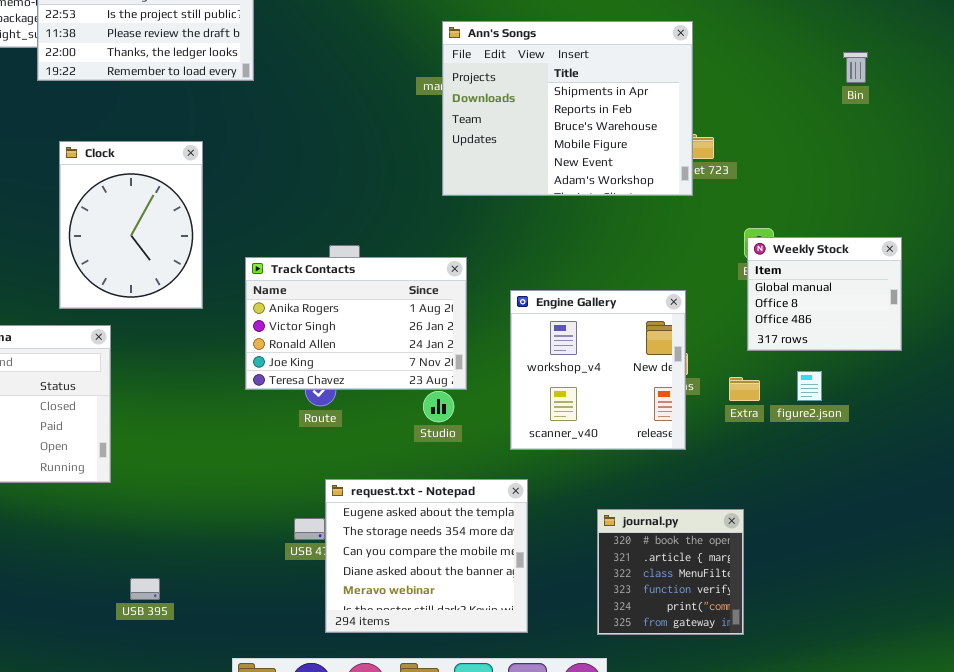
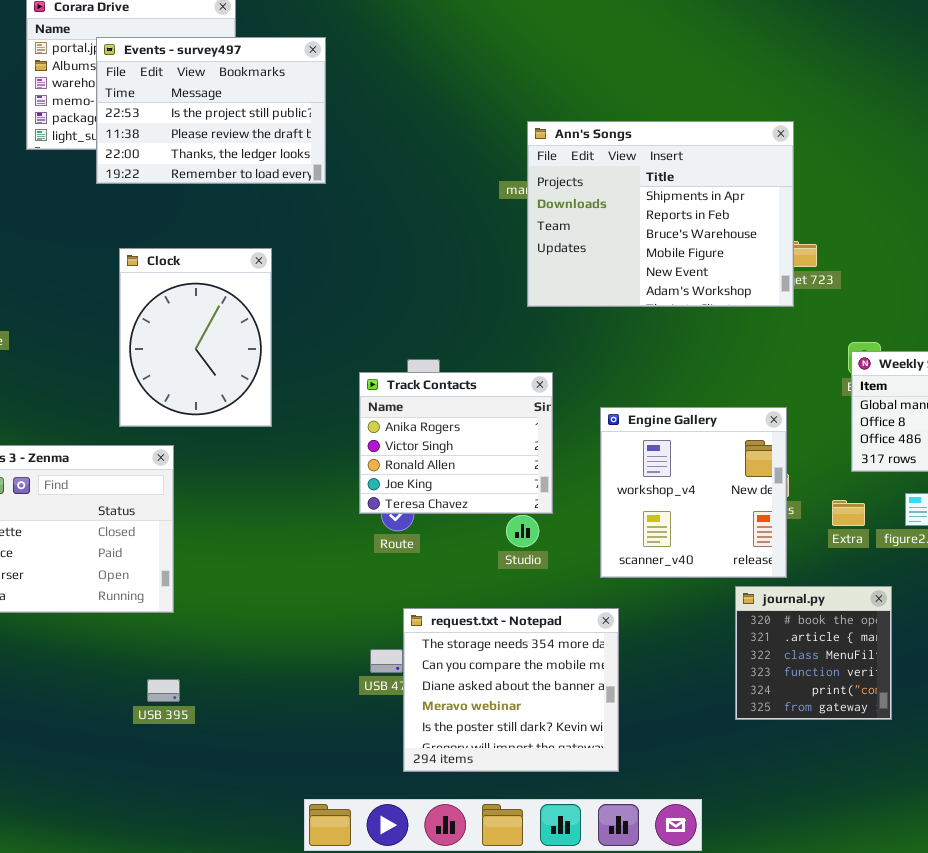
Track Contacts: [245,257,467,390] -> [359,372,553,514], resized
request.txt - Notepad: [325,479,528,633] -> [403,608,619,772], scrolled down 1 row
journal.py: [597,509,744,635] -> [735,586,892,720], moved
USB 395: [130,578,160,600] -> [147,679,180,702], moved

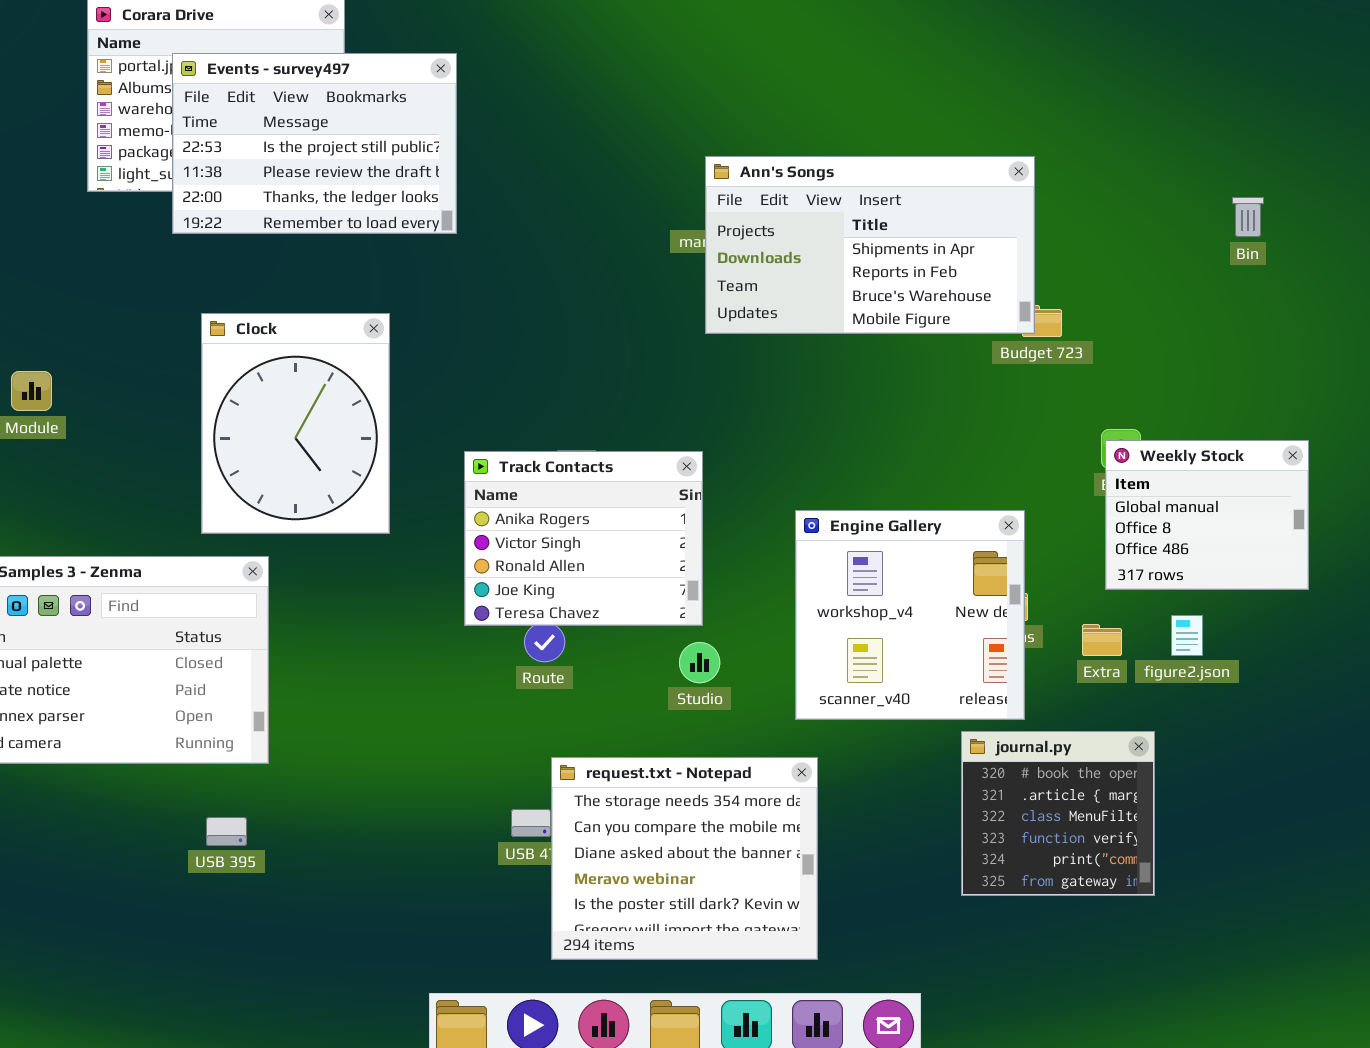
Ann's Songs: [527,121,794,307] -> [705,156,1035,334], resized
Track Contacts: [359,372,553,514] -> [464,451,703,626], moved
USB 395: [147,679,180,702] -> [206,817,247,846], moved

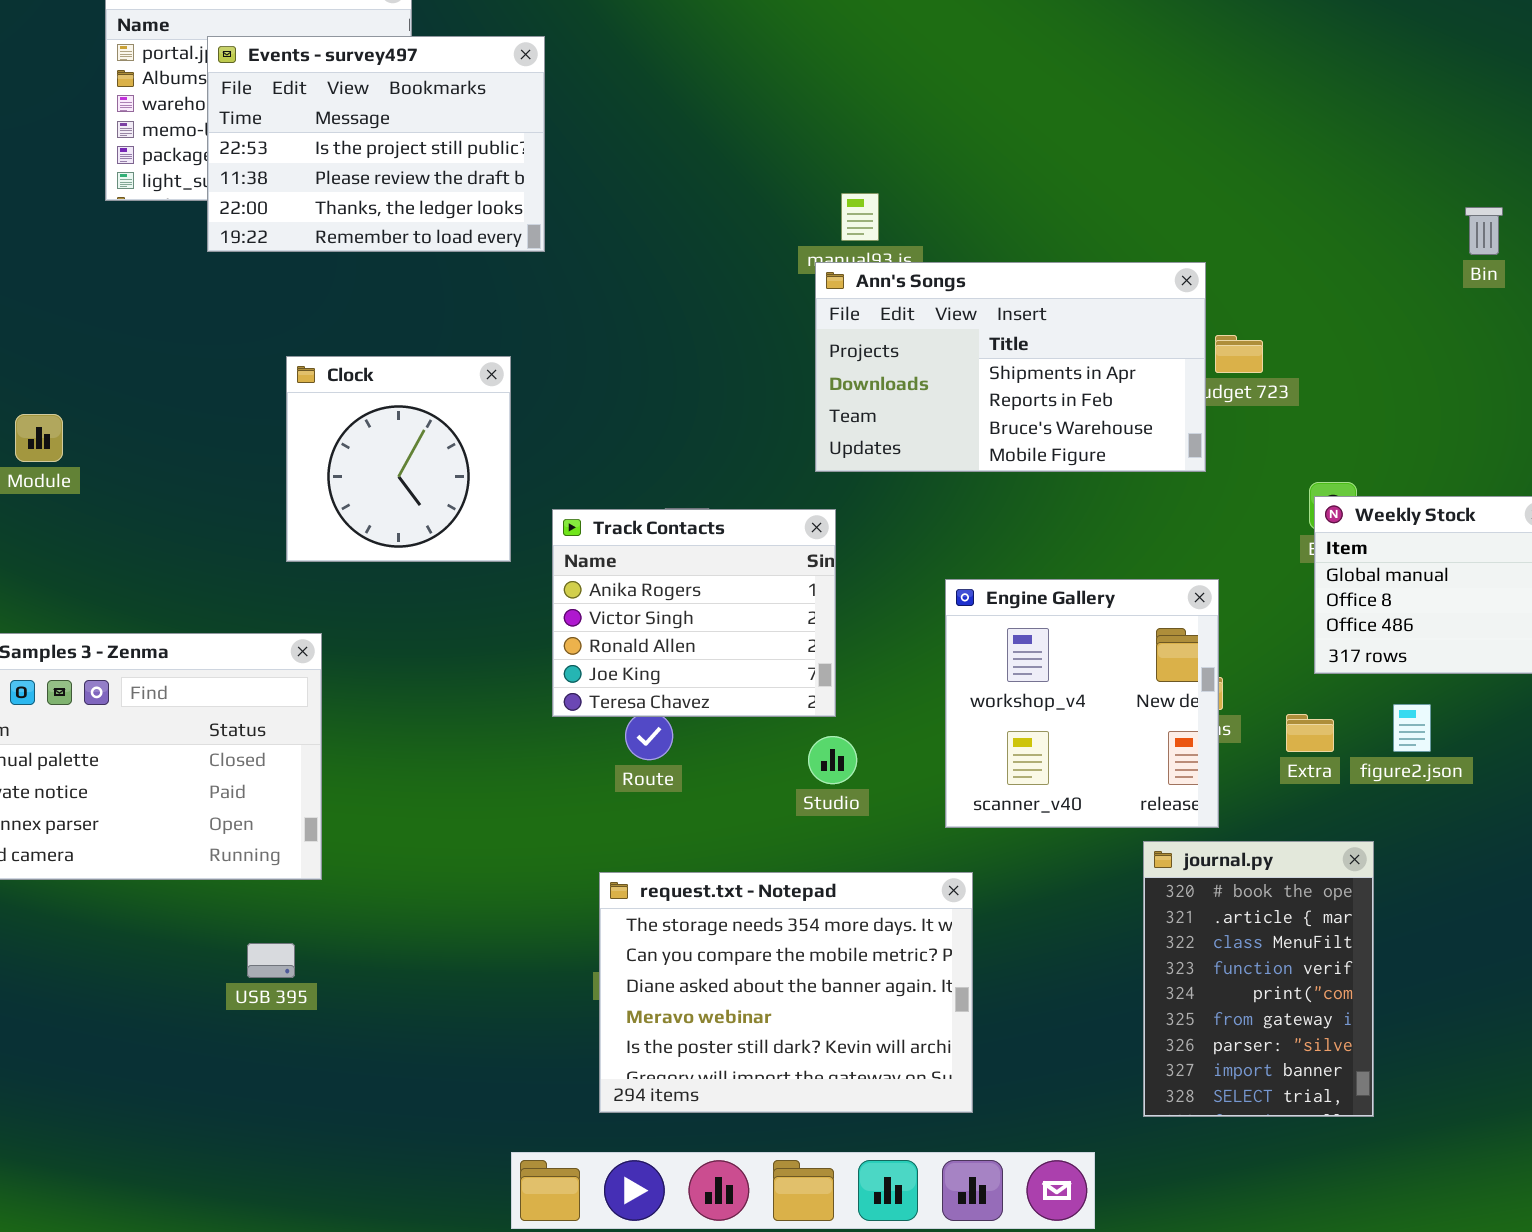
Ann's Songs: [705,156,1035,334] -> [815,262,1206,472], moved
Clock: [201,313,390,534] -> [286,356,511,562], moved, resized
journal.py: [961,731,1155,896] -> [1143,841,1374,1117], resized
request.txt - Notepad: [551,757,818,960] -> [599,872,973,1113], resized

